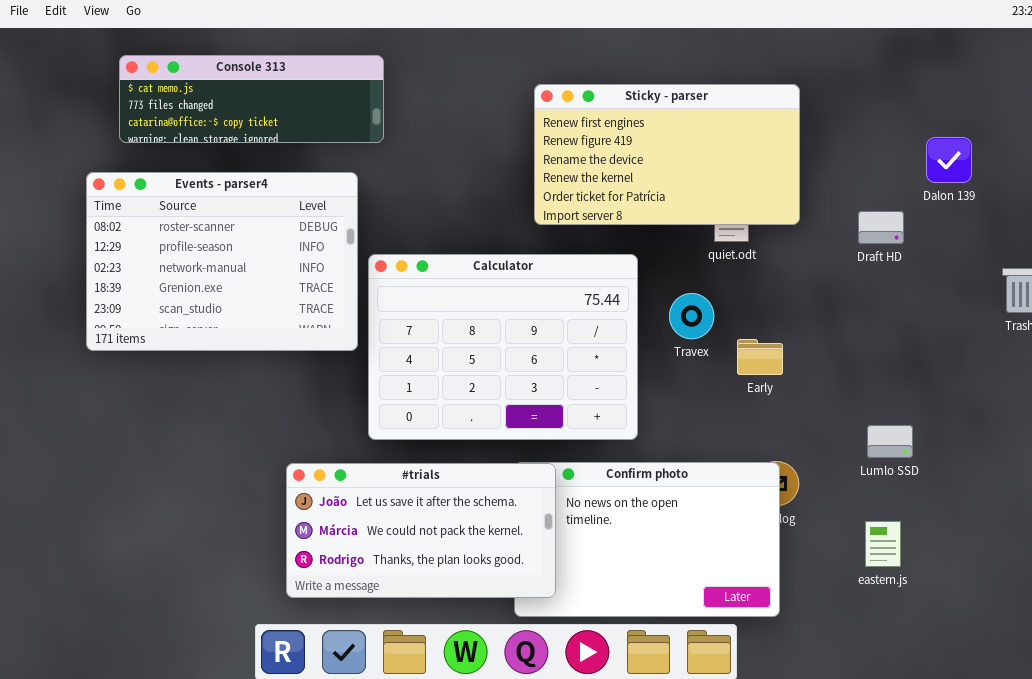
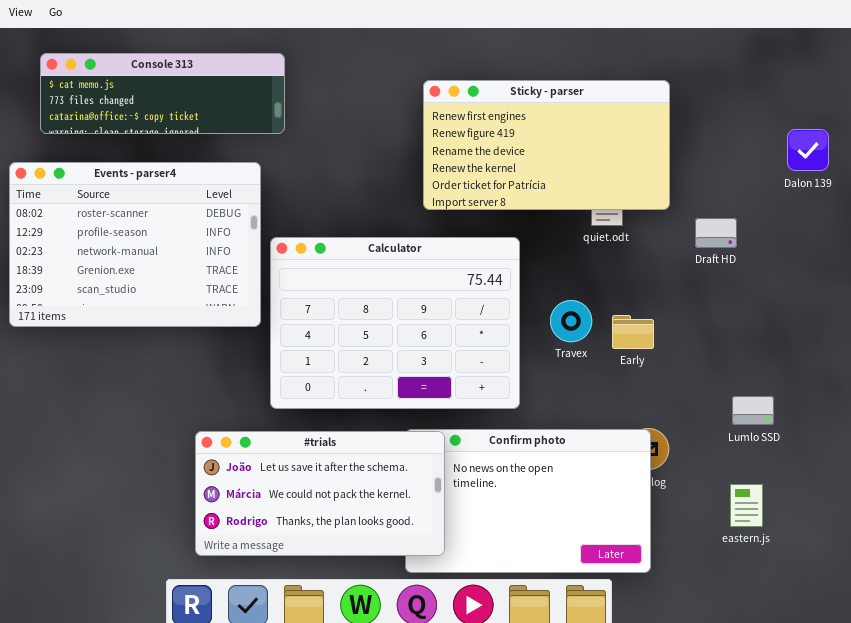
Draft HD: [858,211,904,244] -> [695,218,737,248], moved
Travex: [669,293,714,339] -> [550,300,592,342], moved

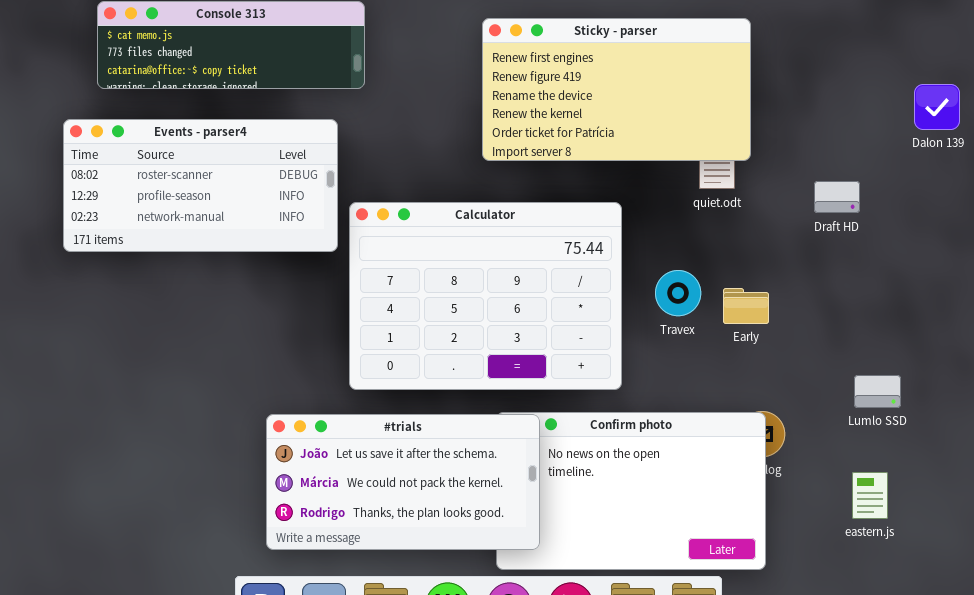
Sticky - parser: [423,80,670,210] -> [482,18,751,161], moved
Events - parser4: [9,162,261,327] -> [63,119,338,252], resized

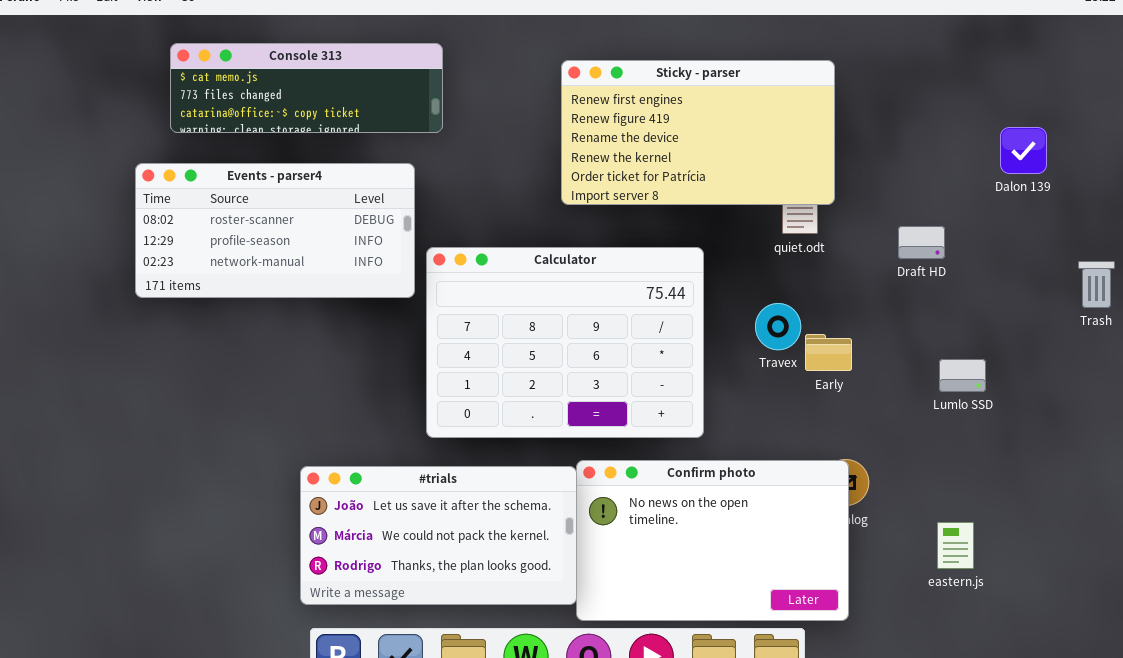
Travex: [655,270,701,316] -> [755,303,801,350], moved
Lumlo SSD: [854,375,901,408] -> [939,359,986,392], moved
#trials: [266,414,540,550] -> [300,466,577,605], moved

